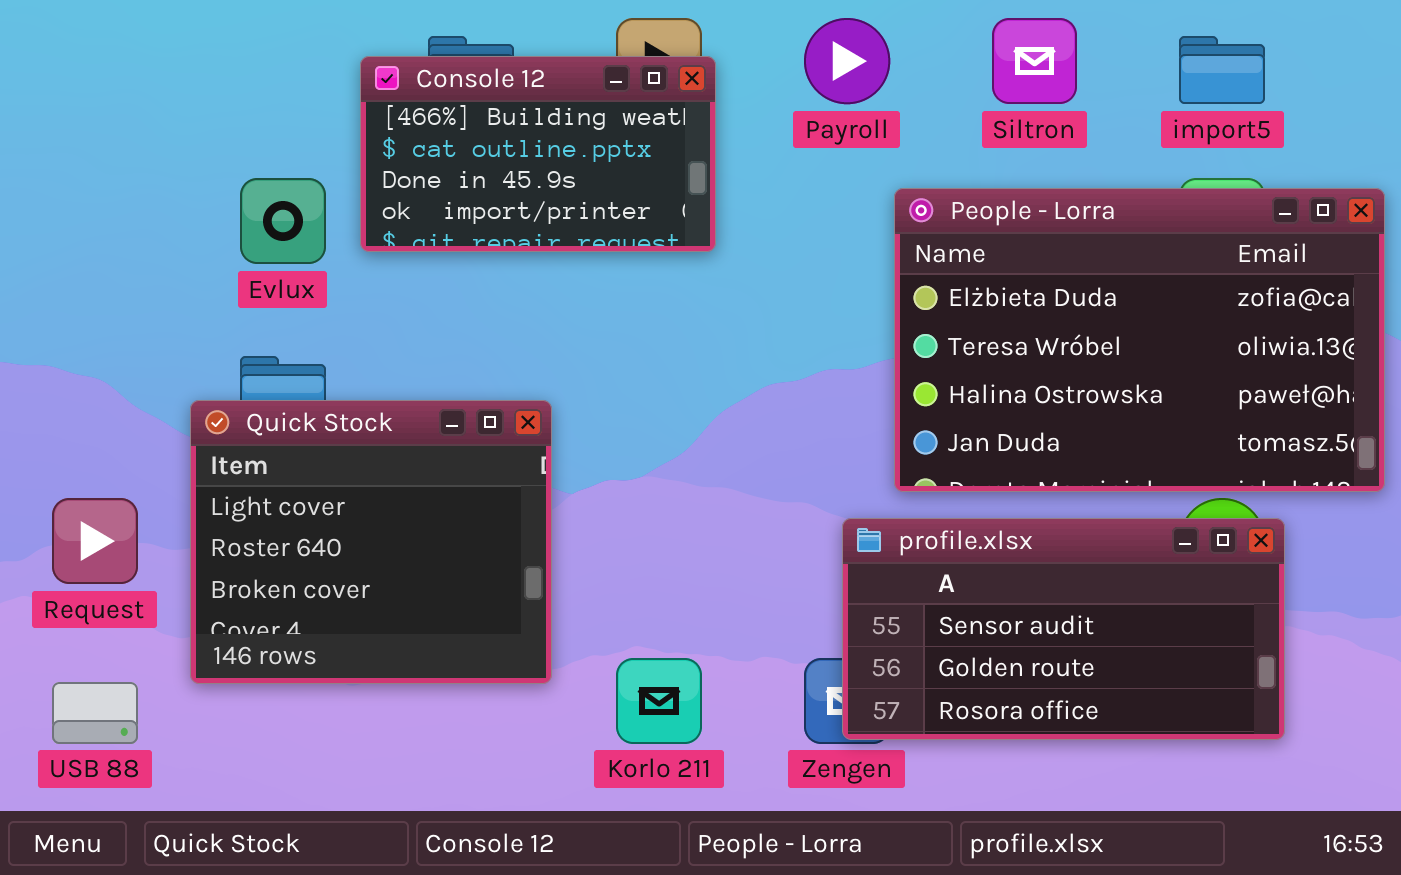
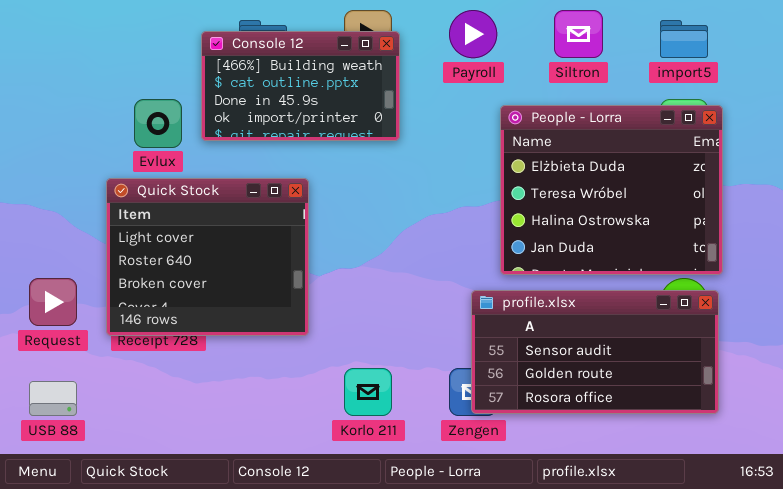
People - Lorra: [894,188,1385,492] -> [500,105,723,275], resized
Quick Stock: [190,400,552,684] -> [106,178,309,336], moved

